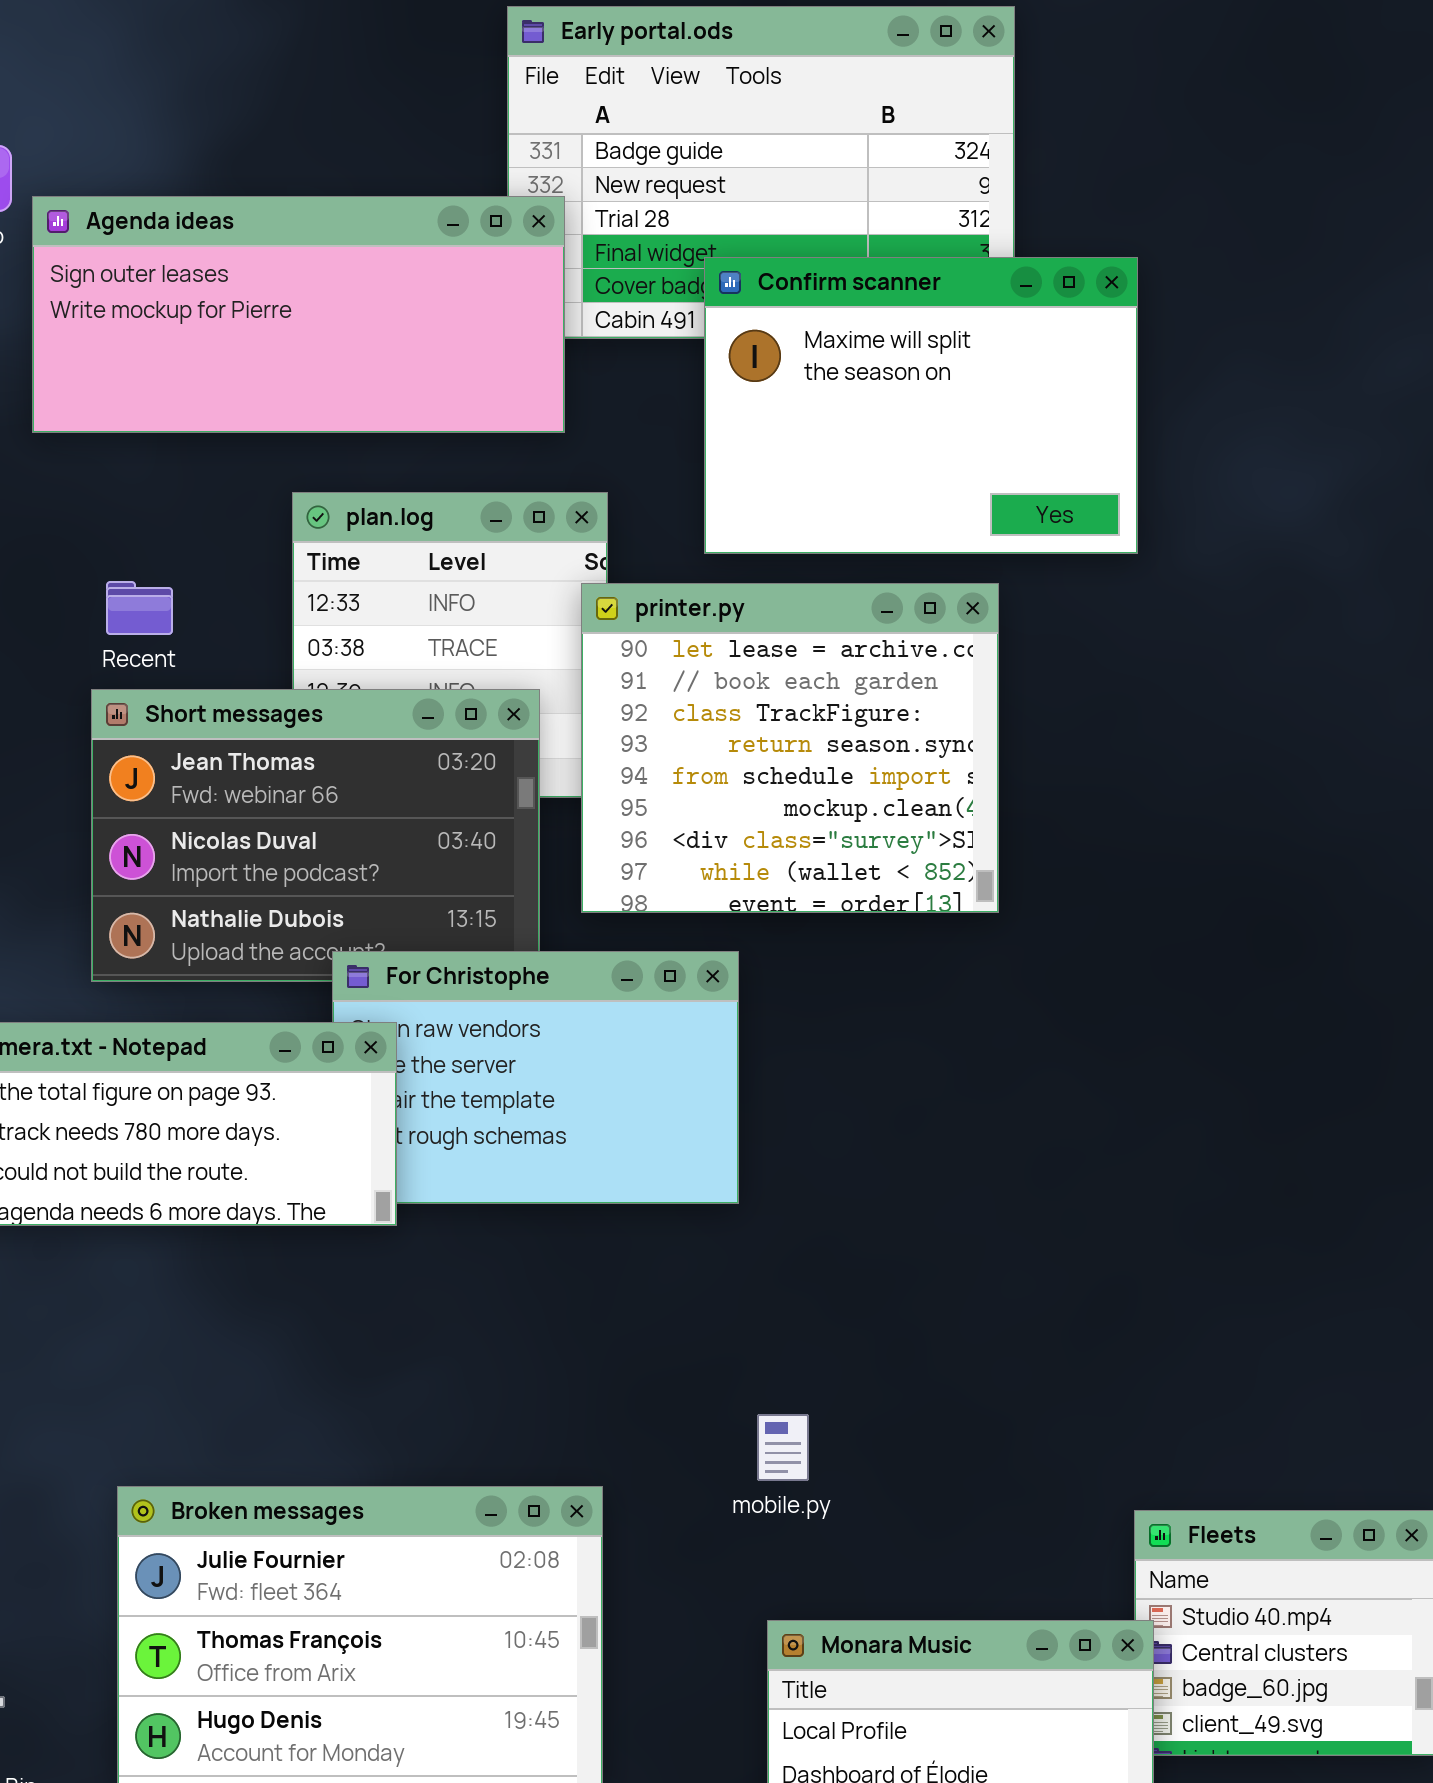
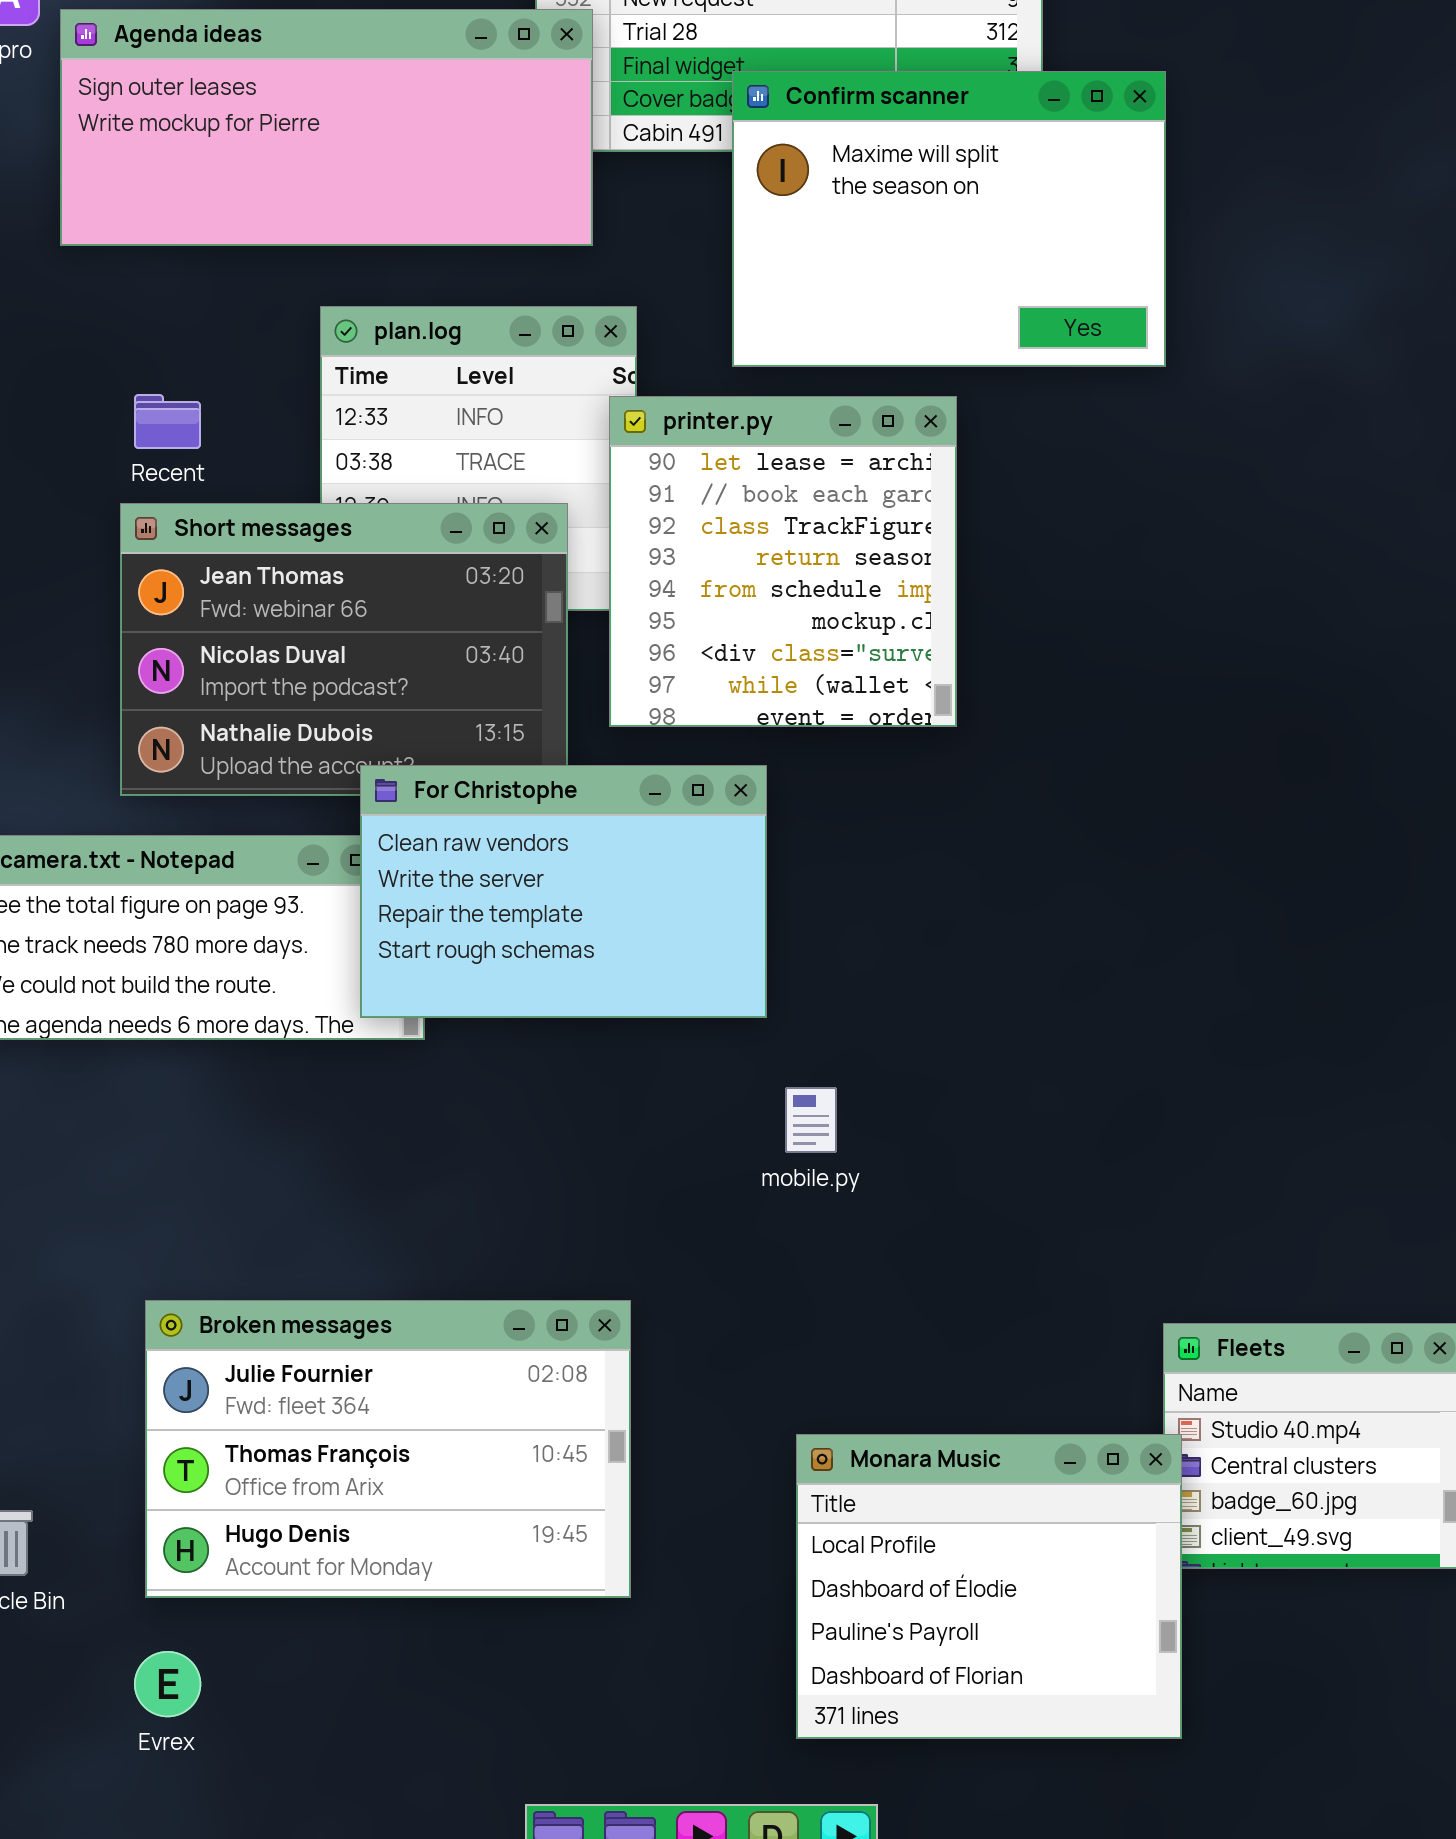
printer.py: [581,583,999,913] -> [609,396,957,727], resized
For Christophe: [332,951,739,1204] -> [360,765,767,1018], raised
mobile.py: [757,1414,809,1481] -> [785,1087,837,1153], moved

